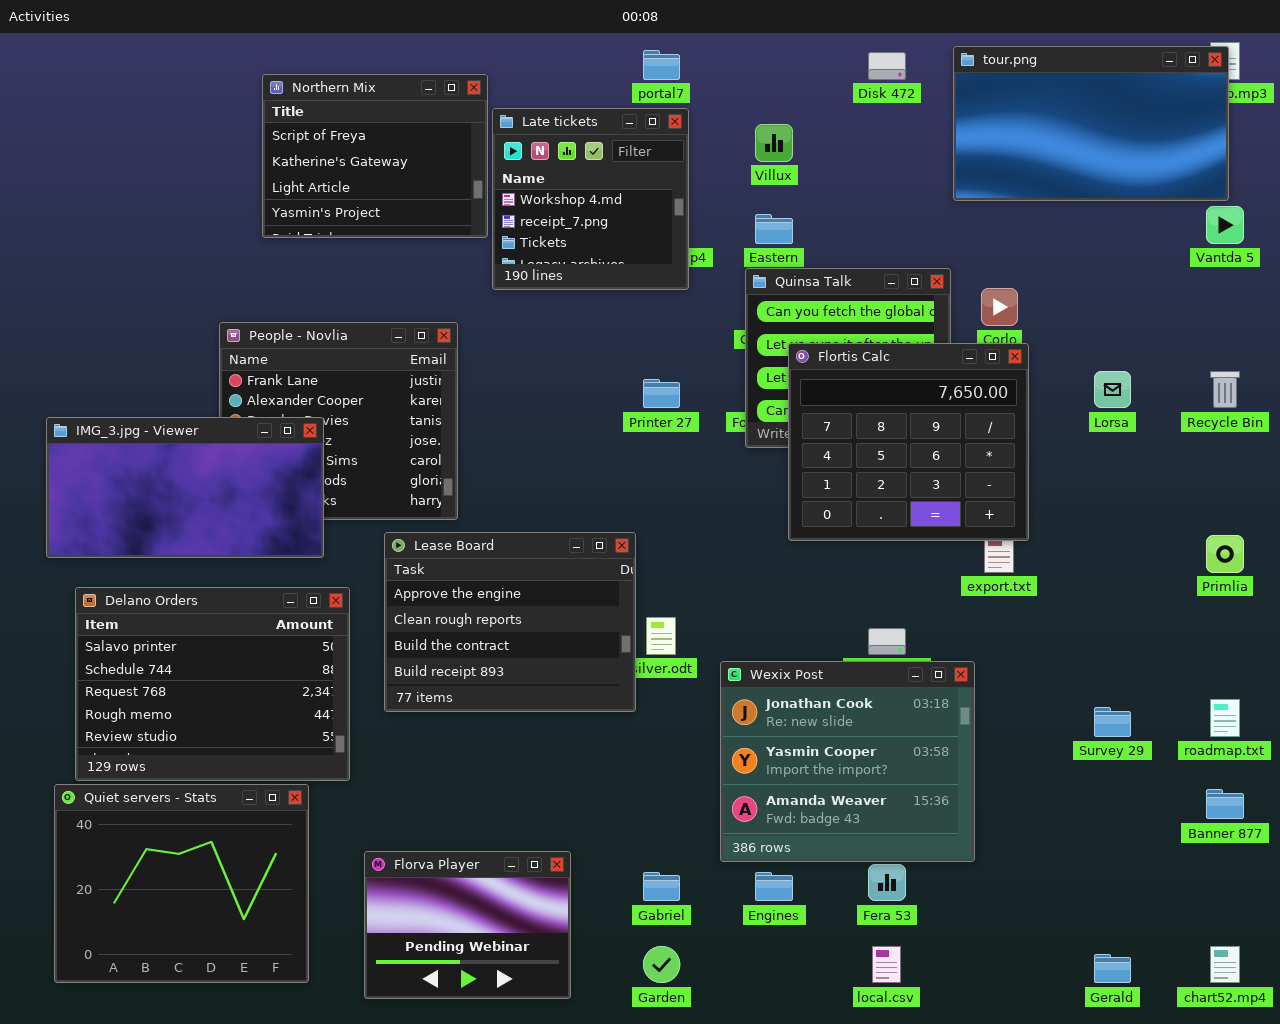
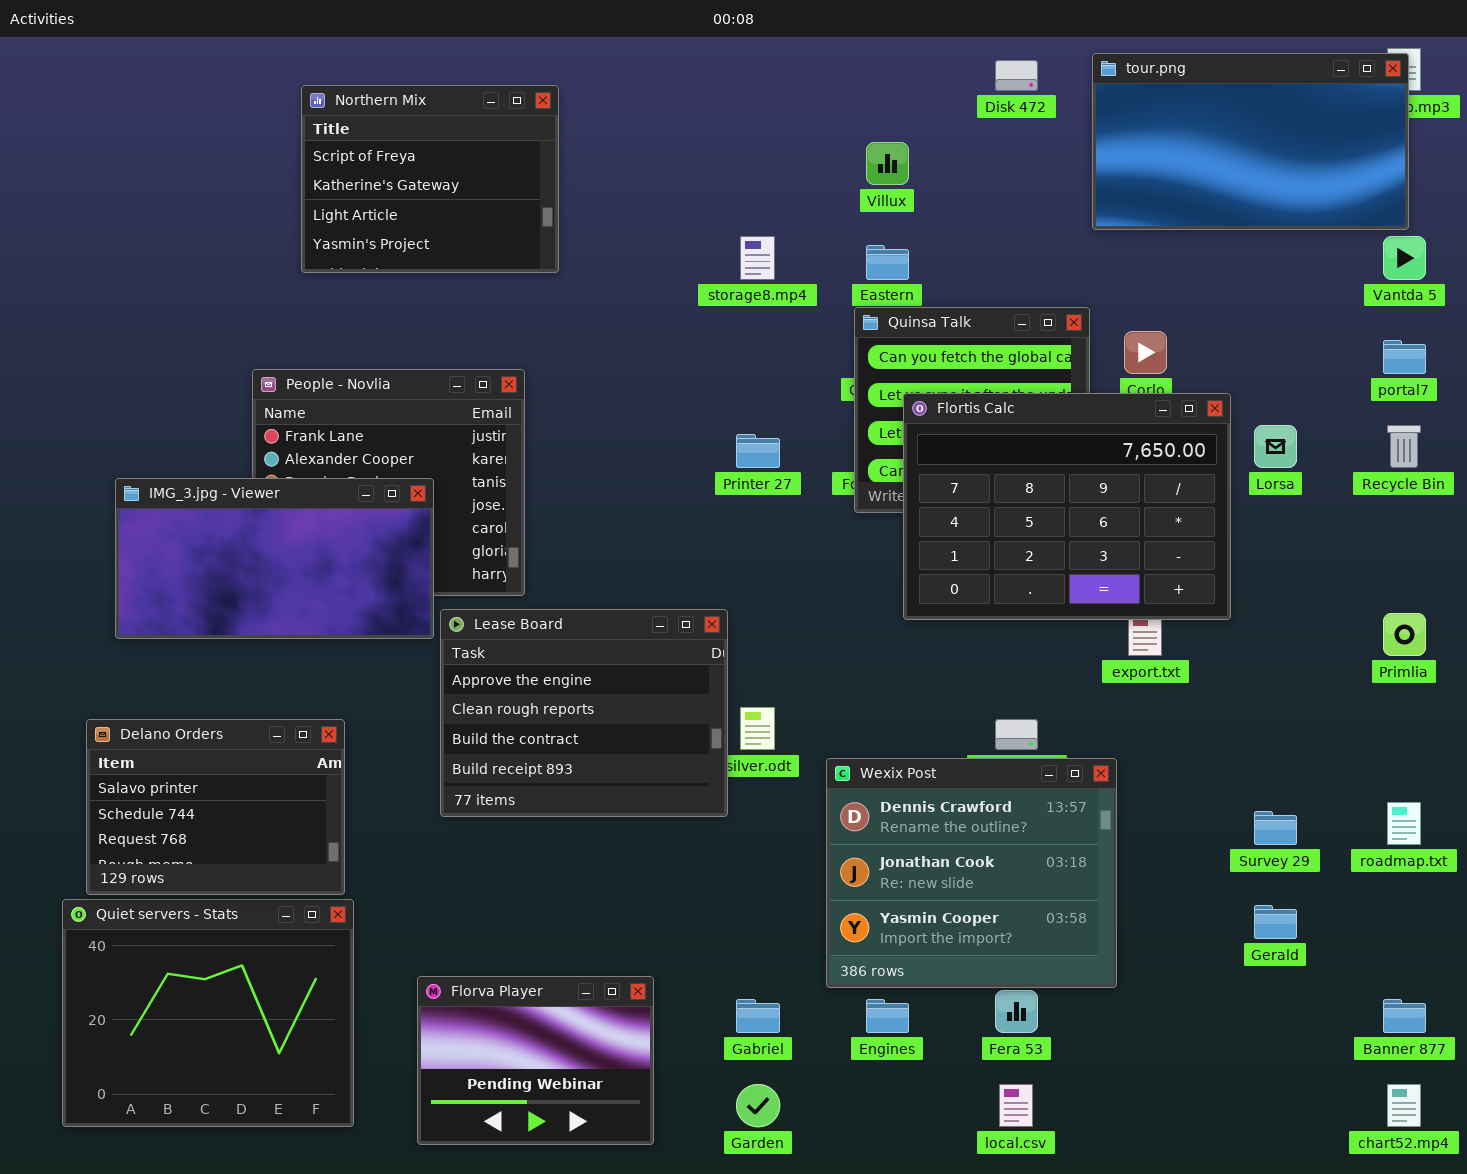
portal7: [643,50,680,80] -> [1383,340,1426,374], moved
Late tickets: [492,108,689,290] -> none, closed
Flortis Calc: [788,343,1029,541] -> [903,393,1231,620], resized
IMG_3.jpg - Viewer: [46,417,324,558] -> [115,478,434,639], moved
Delano Orders: [75,587,350,781] -> [86,719,345,895], resized
Wexix Post: [720,661,975,862] -> [826,758,1117,988], scrolled up 1 row
Banner 877: [1206,789,1244,819] -> [1383,999,1426,1033], moved
Gerald: [1094,954,1131,983] -> [1254,905,1297,939], moved

